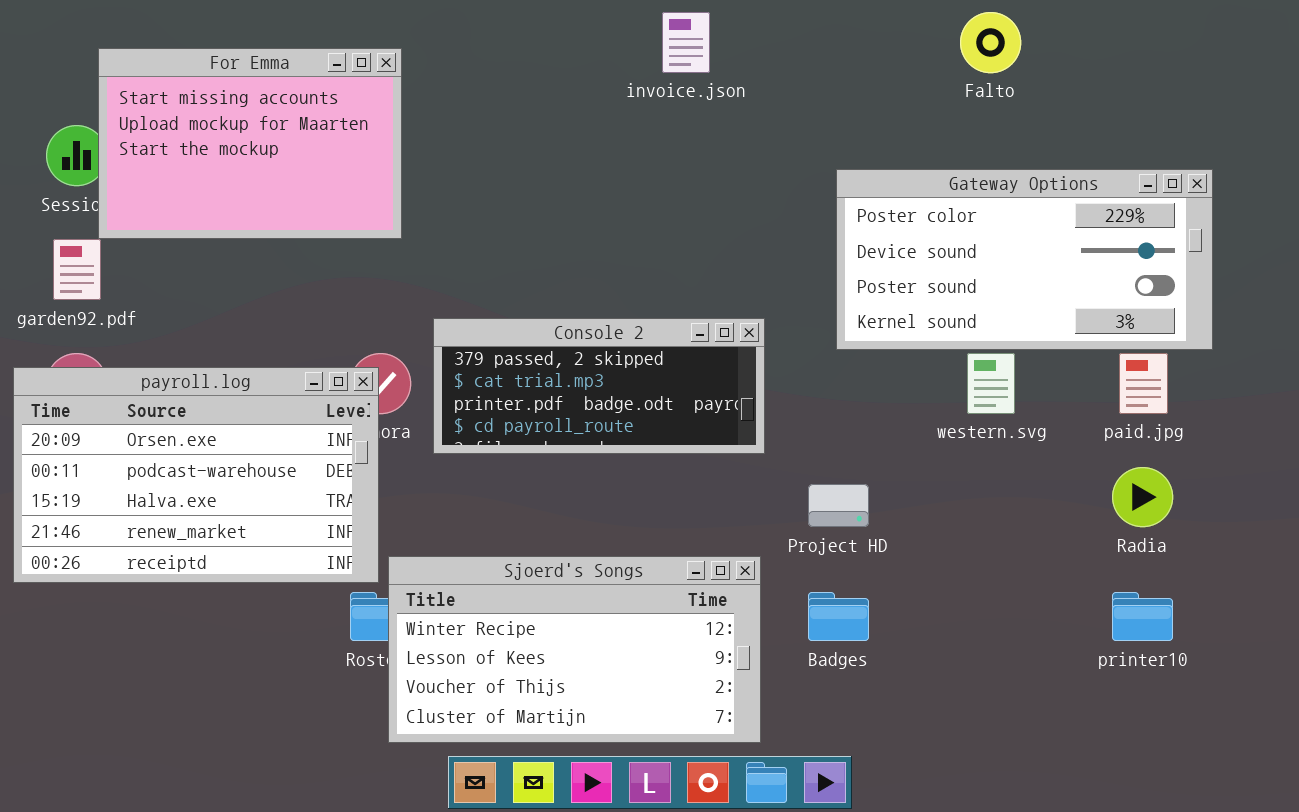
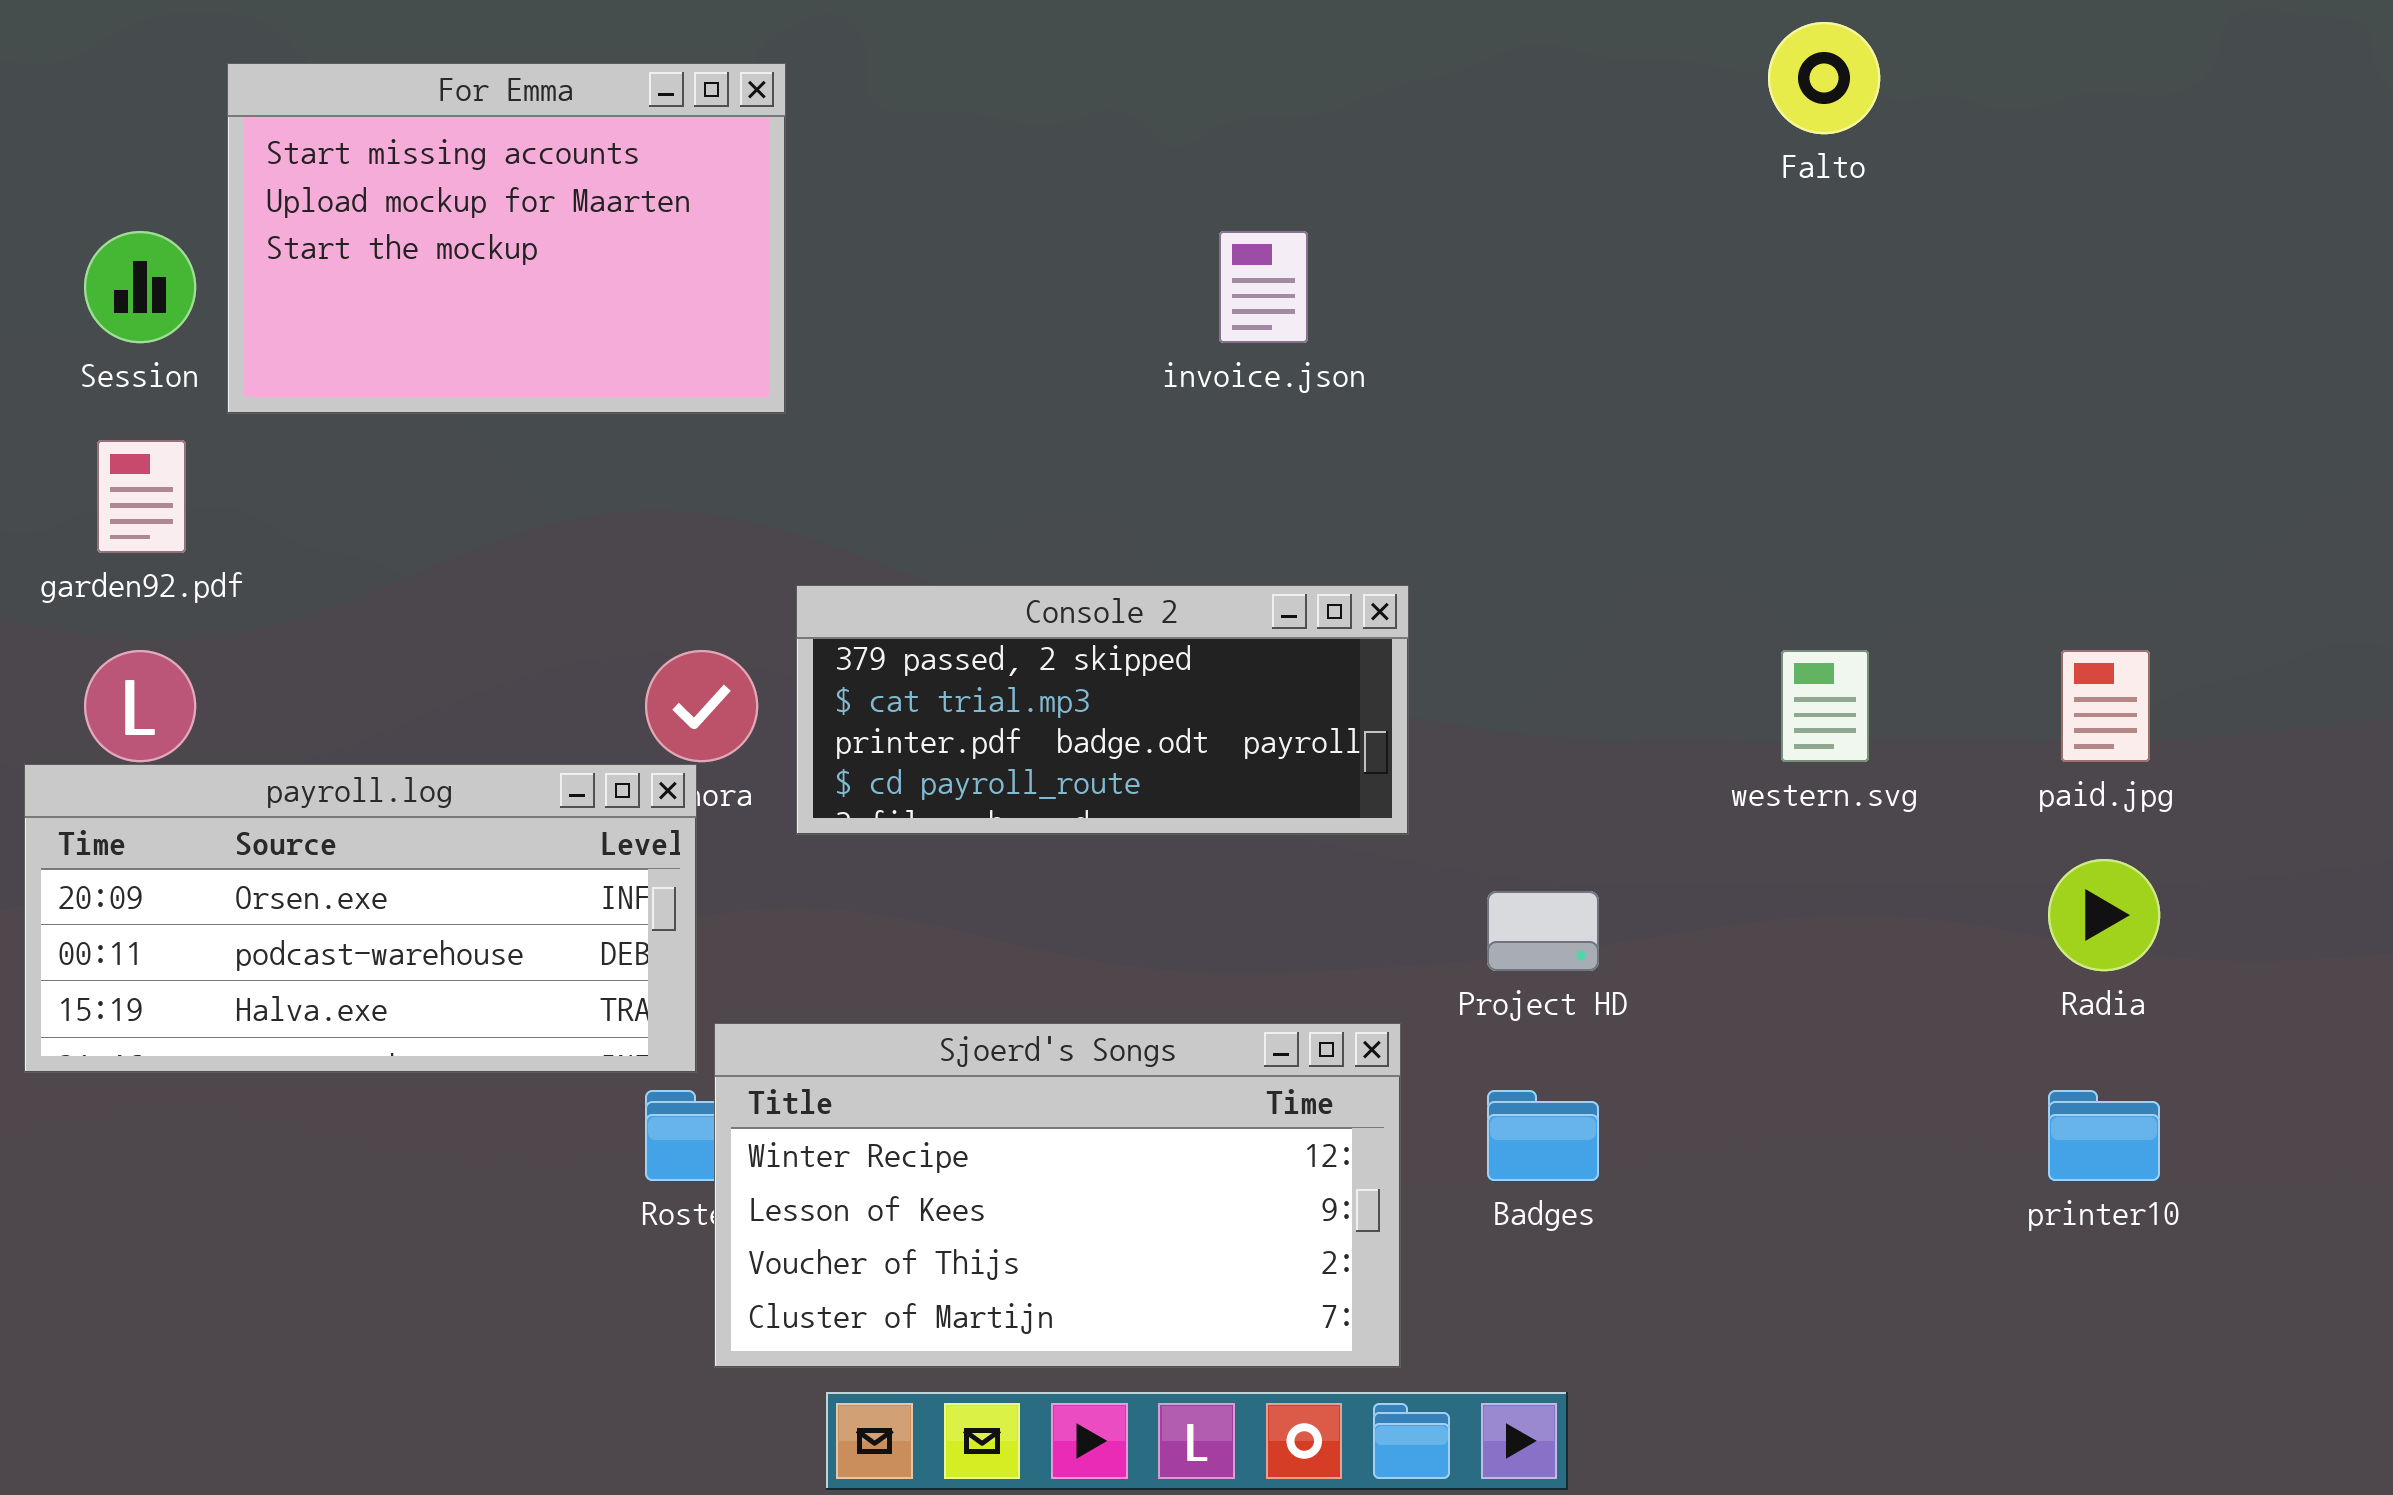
invoice.json: [662,12,710,73] -> [1219,231,1308,343], moved
For Emma: [98,48,402,239] -> [227,63,786,414], moved
Gateway Options: [836,169,1213,350] -> none, closed
payroll.log: [13,367,379,583] -> [24,764,697,1073], resized

